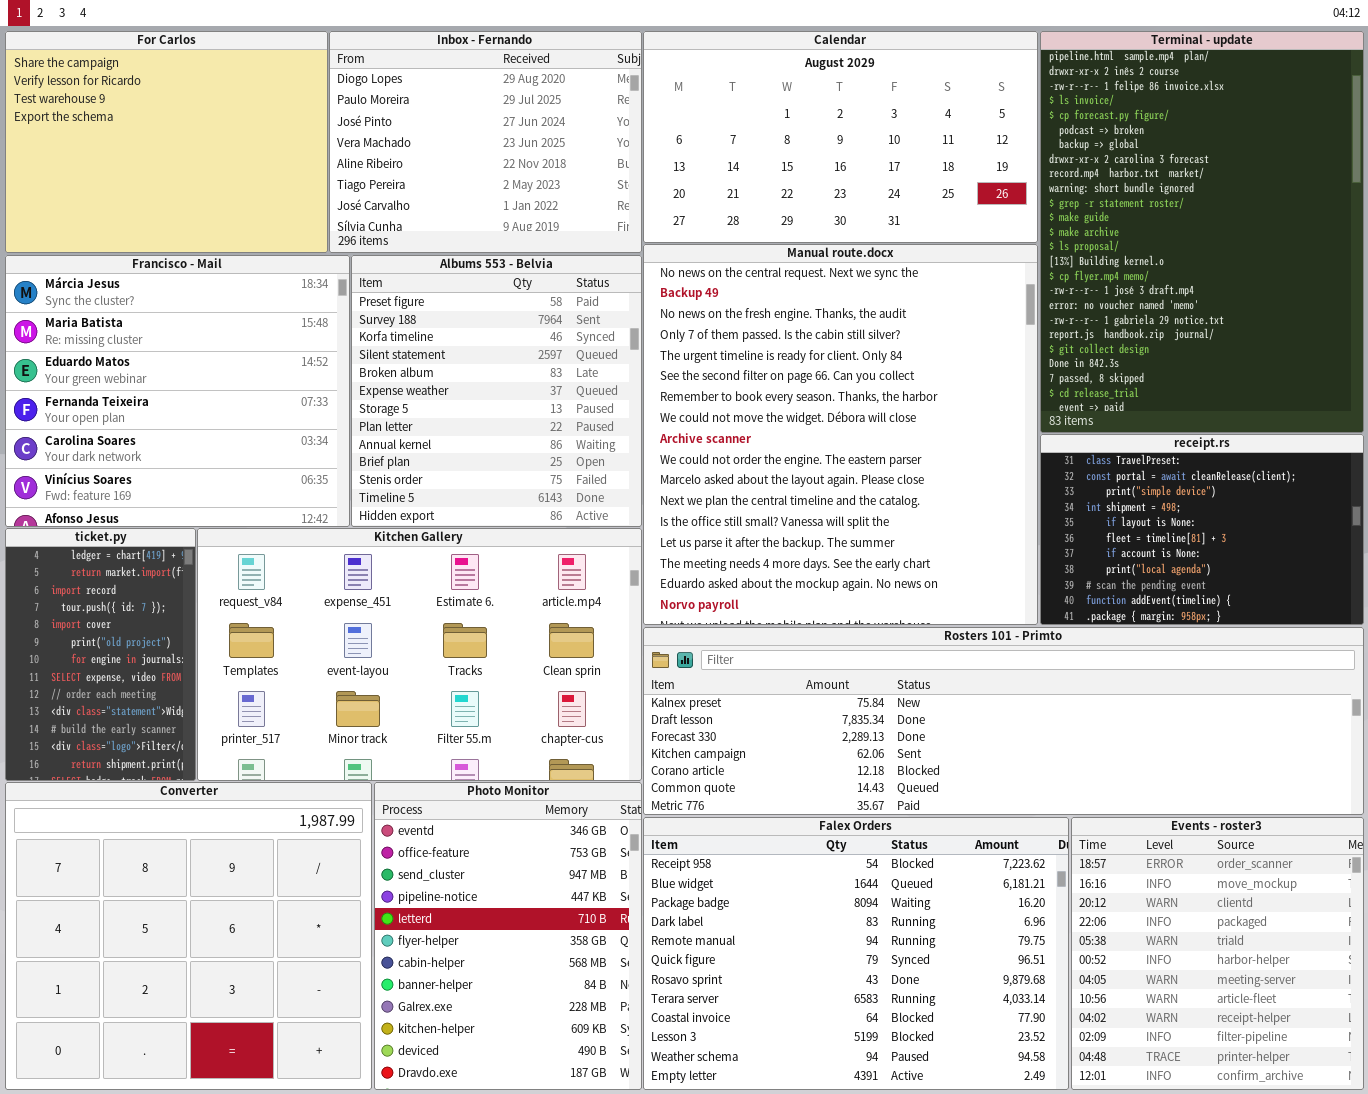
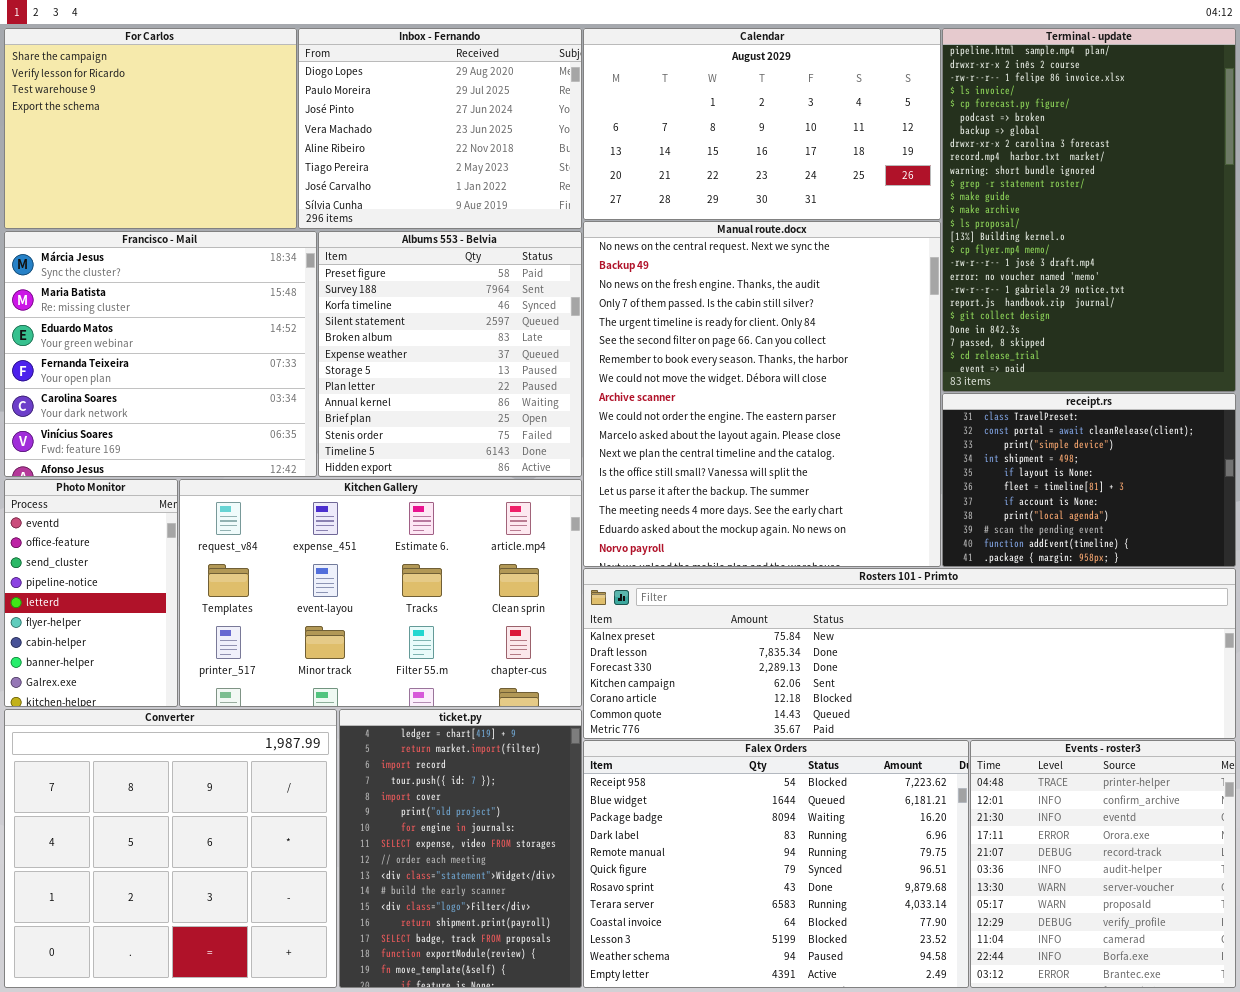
ticket.py: [5,528,196,781] -> [339,709,582,988], moved, resized
Photo Monitor: [374,782,642,1090] -> [4,479,178,707], moved, resized
Events - roster3: [1071,817,1364,1090] -> [970,740,1236,988], scrolled down 10 rows

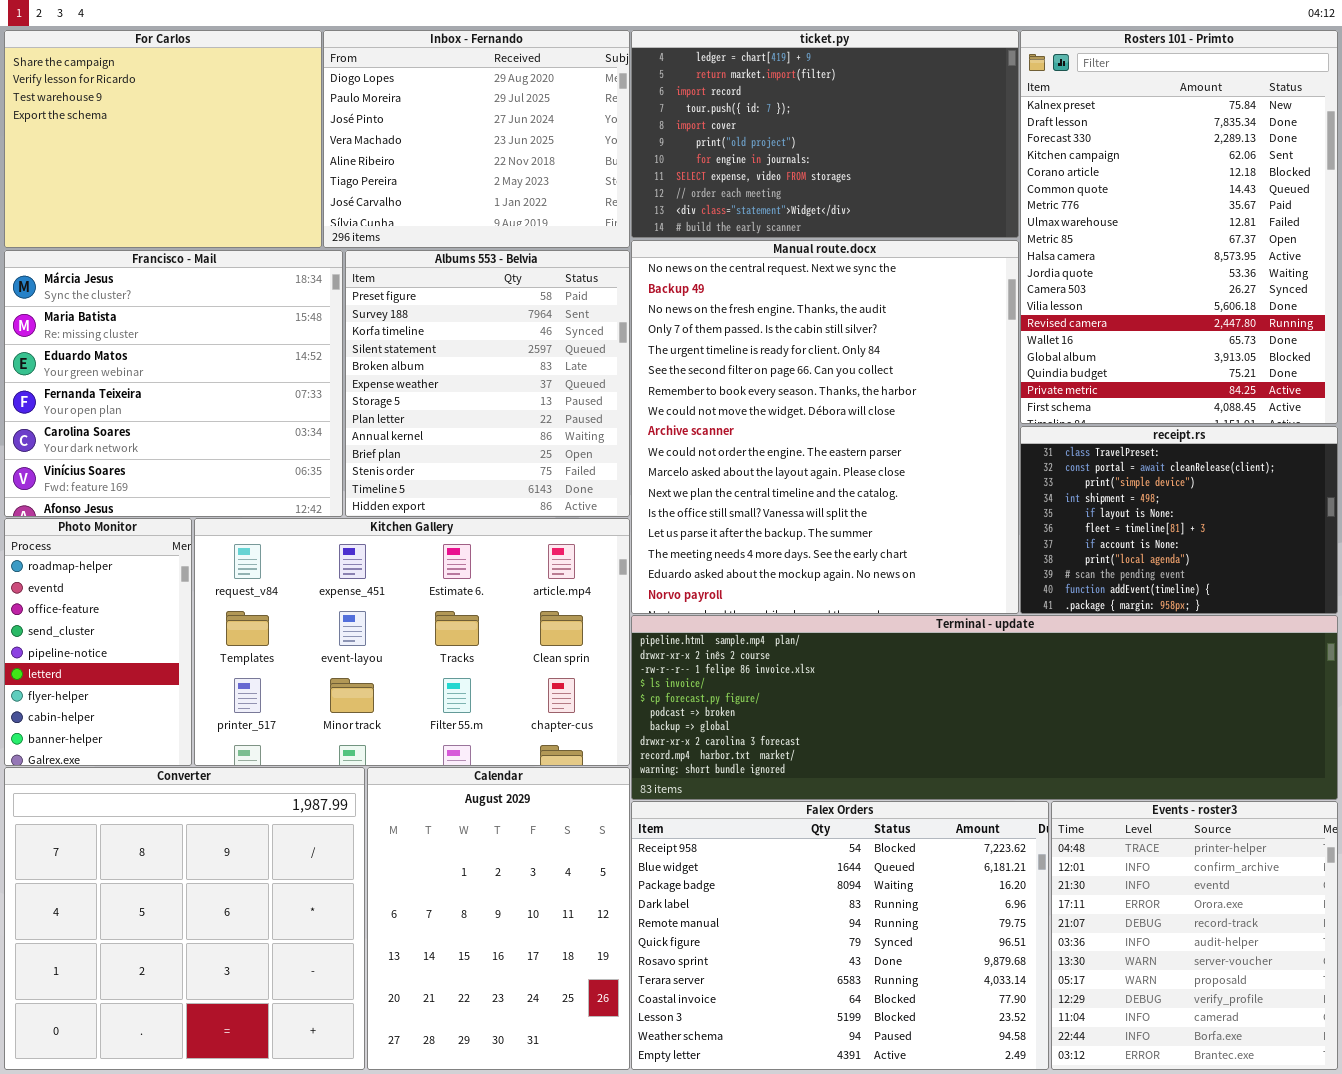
Calendar: [583,28,941,220] -> [367,767,630,1070], moved, resized
Terminal - update: [942,28,1236,392] -> [631,615,1338,800], moved, resized
Photo Monitor: [4,479,178,707] -> [4,518,192,766], scrolled up 1 row
Rosters 101 - Primto: [583,568,1236,739] -> [1020,30,1338,424], moved, resized
ticket.py: [339,709,582,988] -> [631,30,1019,238], moved, resized

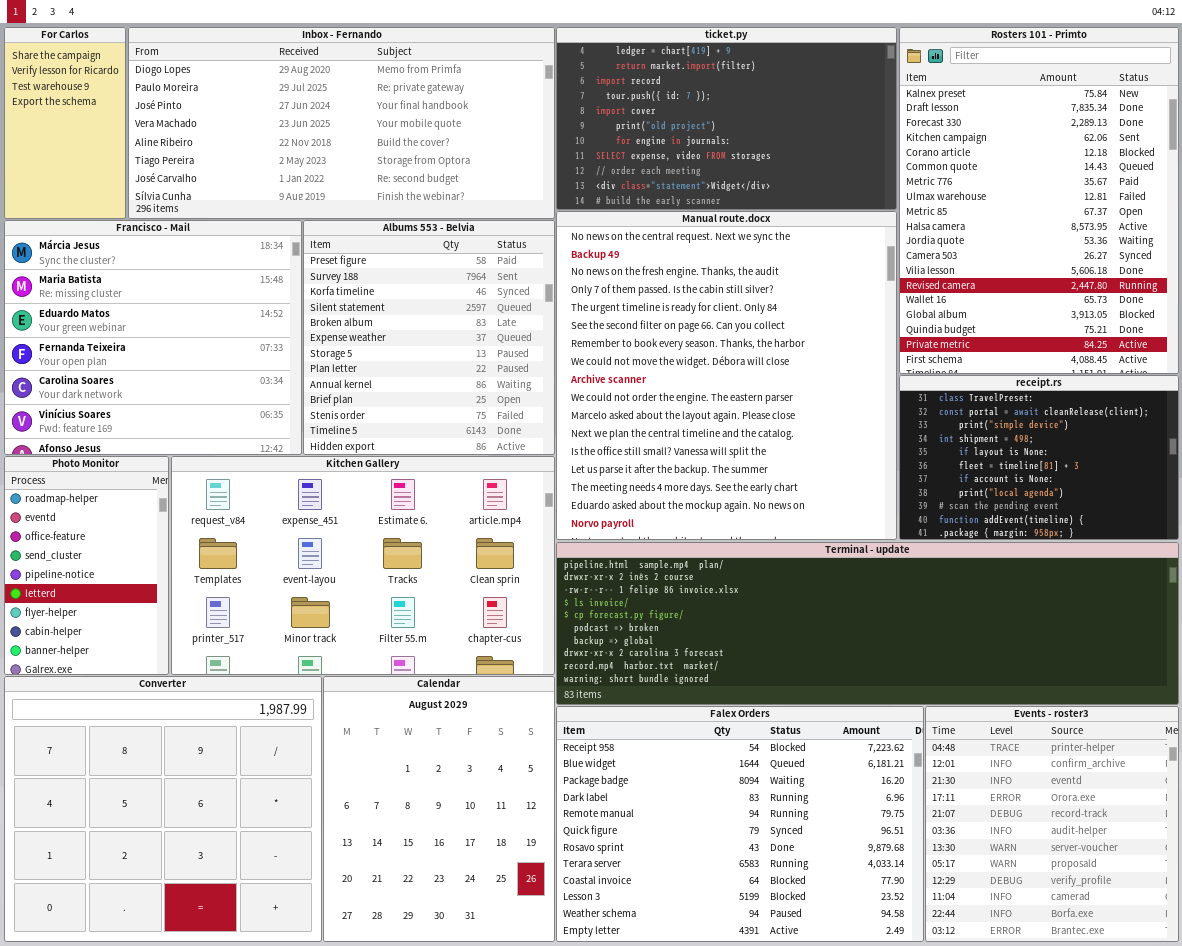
For Carlos: [4,30,322,248] -> [4,27,126,219], resized
Inbox - Fernando: [323,30,630,248] -> [128,27,555,219], resized

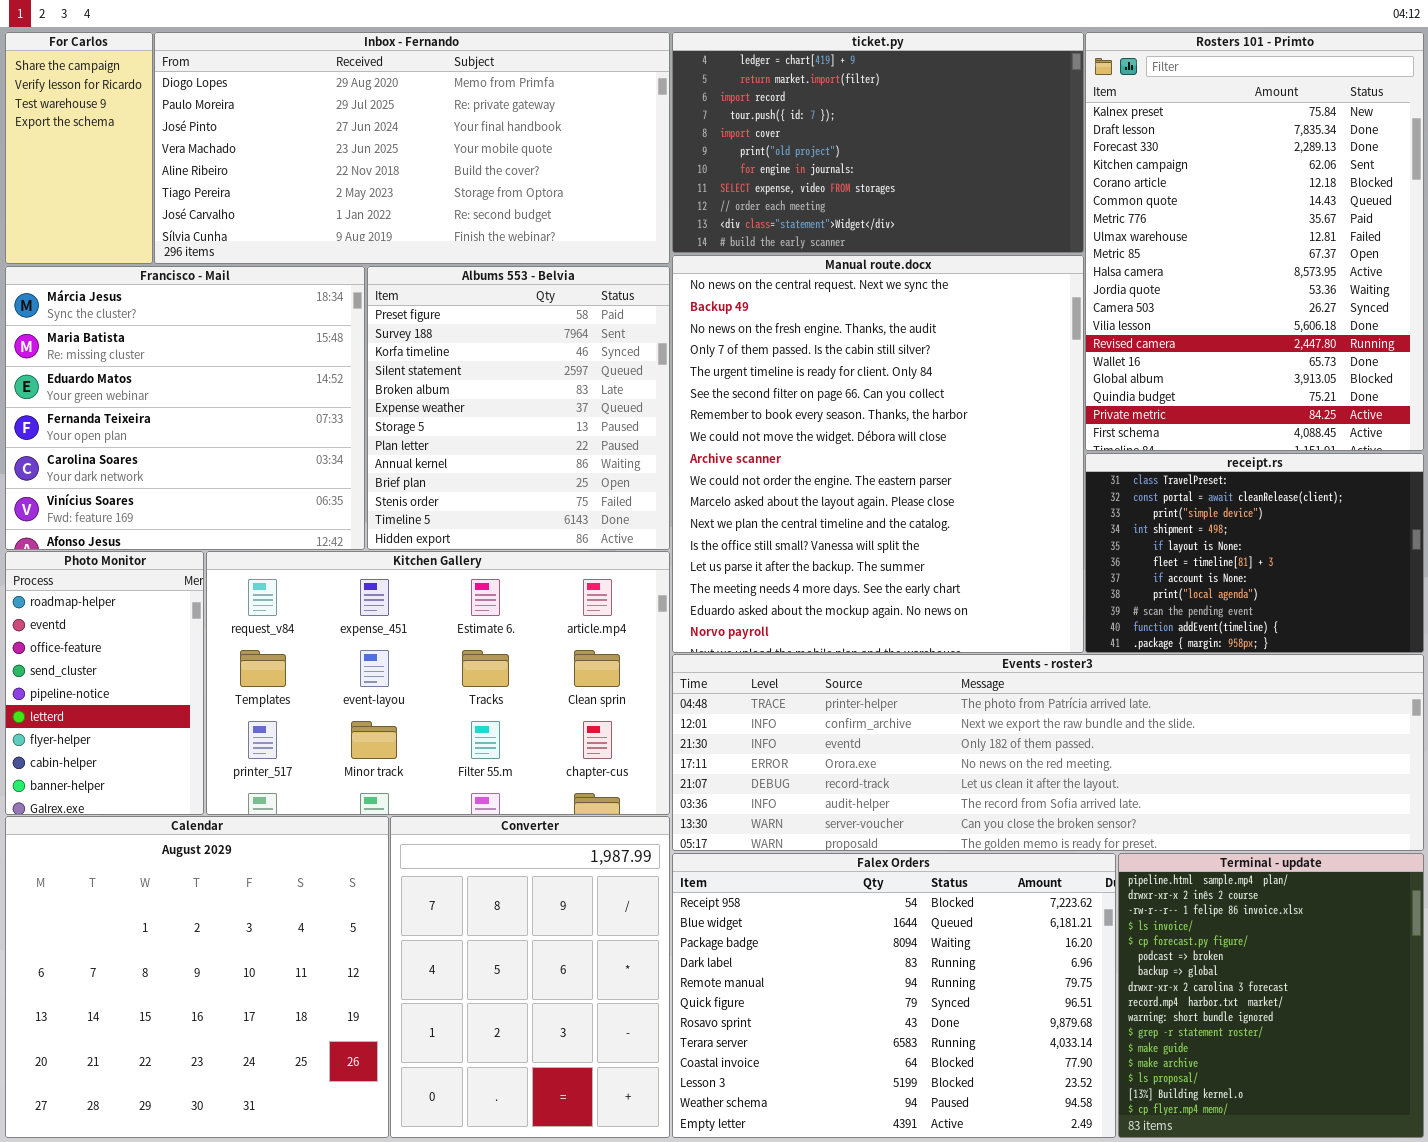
Terminal - update: [556,542,1179,705] -> [1118,853,1424,1138], moved, resized
Converter: [4,676,322,942] -> [390,816,670,1138], moved, resized
Calendar: [323,676,555,942] -> [5,816,389,1138], moved, resized
Events - roster3: [925,706,1179,942] -> [672,654,1424,851], moved, resized

